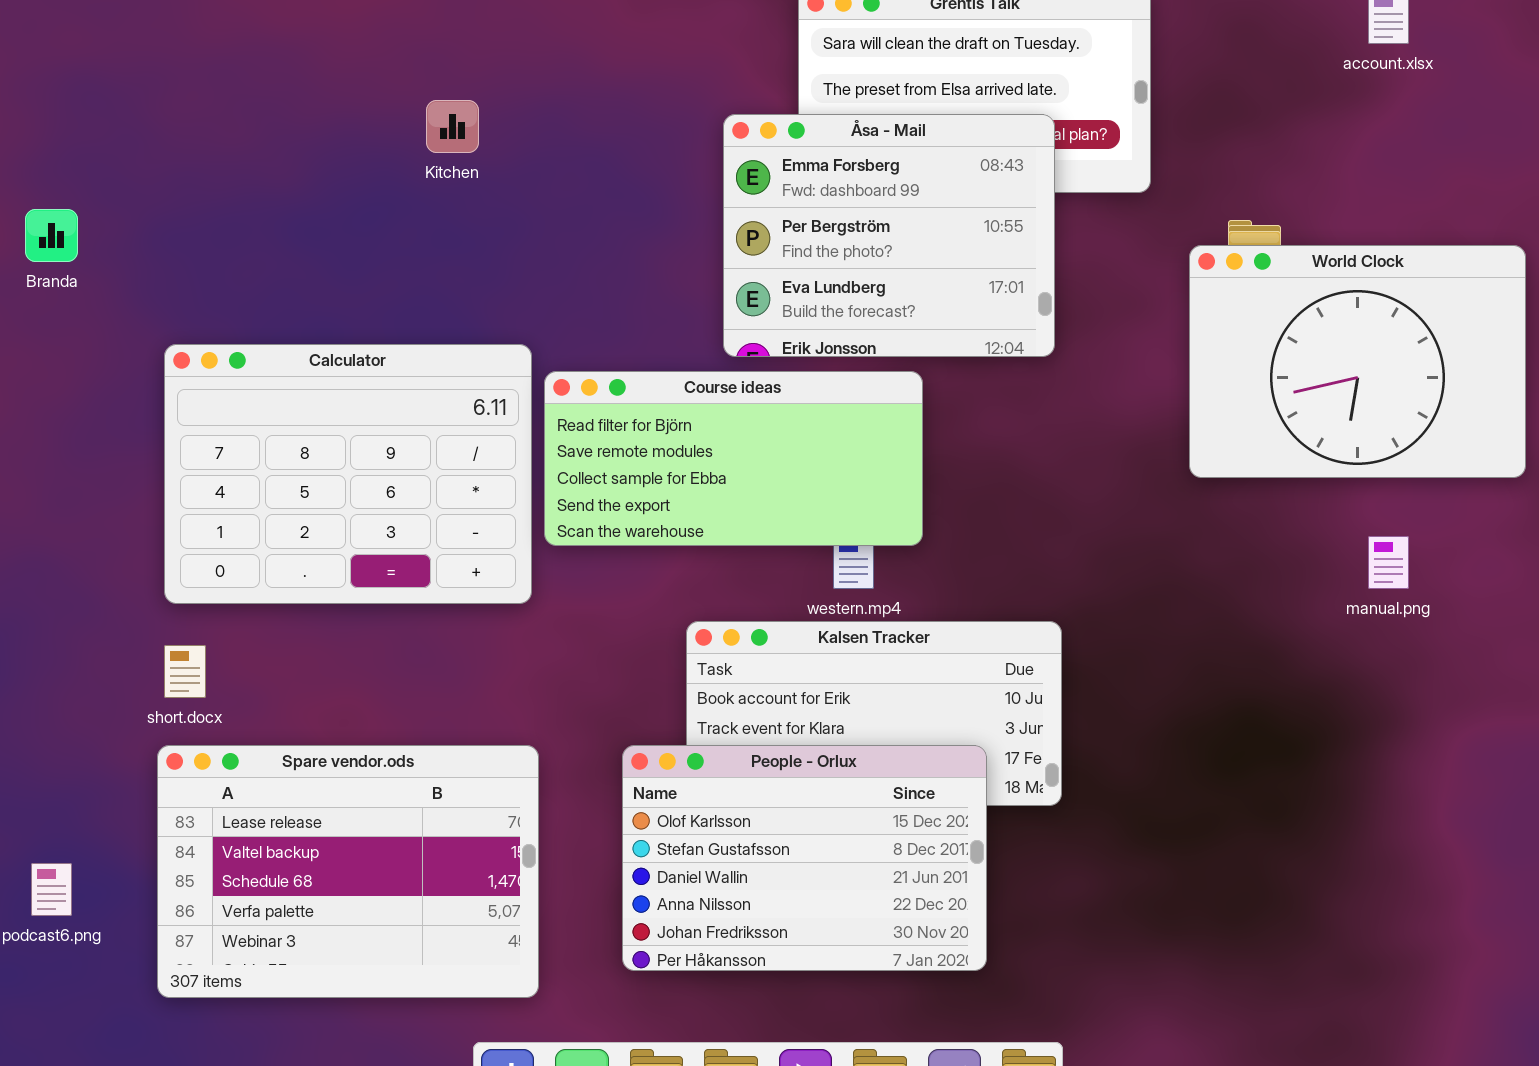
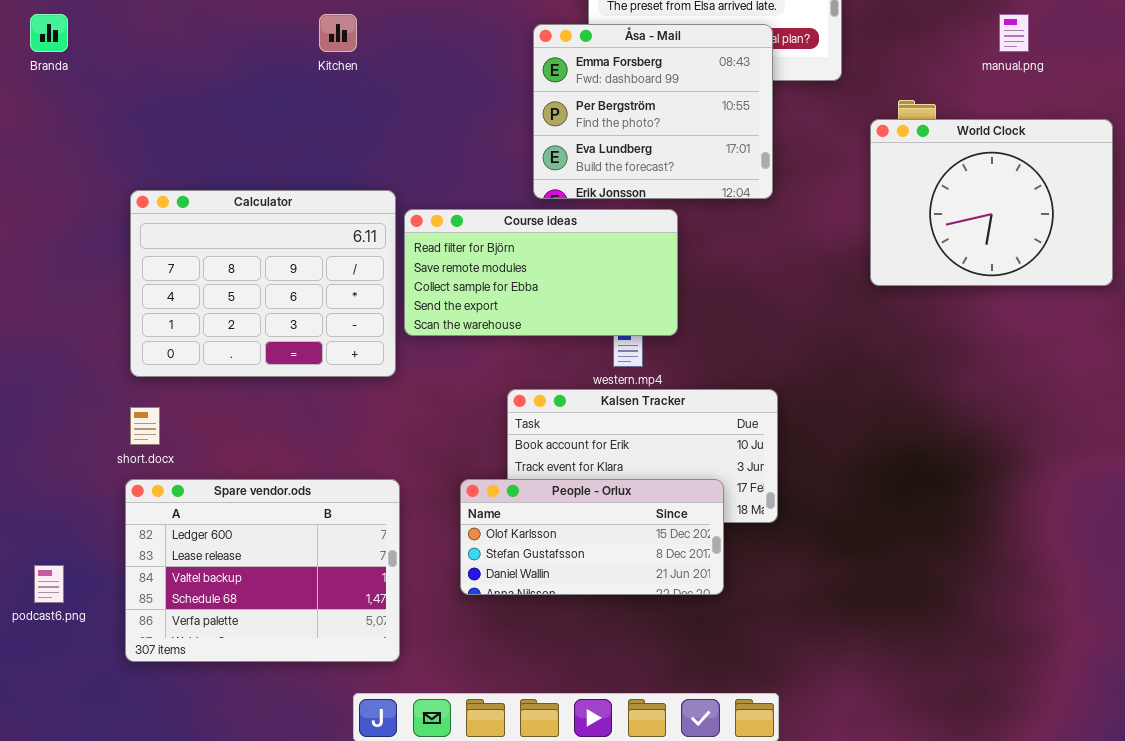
Branda: [25,209,78,262] -> [30,14,68,52], moved
manual.png: [1368,536,1409,589] -> [999,14,1029,52], moved
Spare vendor.ods: [157,745,539,998] -> [125,479,400,662], scrolled up 1 row
People - Orlux: [622,745,987,971] -> [460,479,724,595], resized

